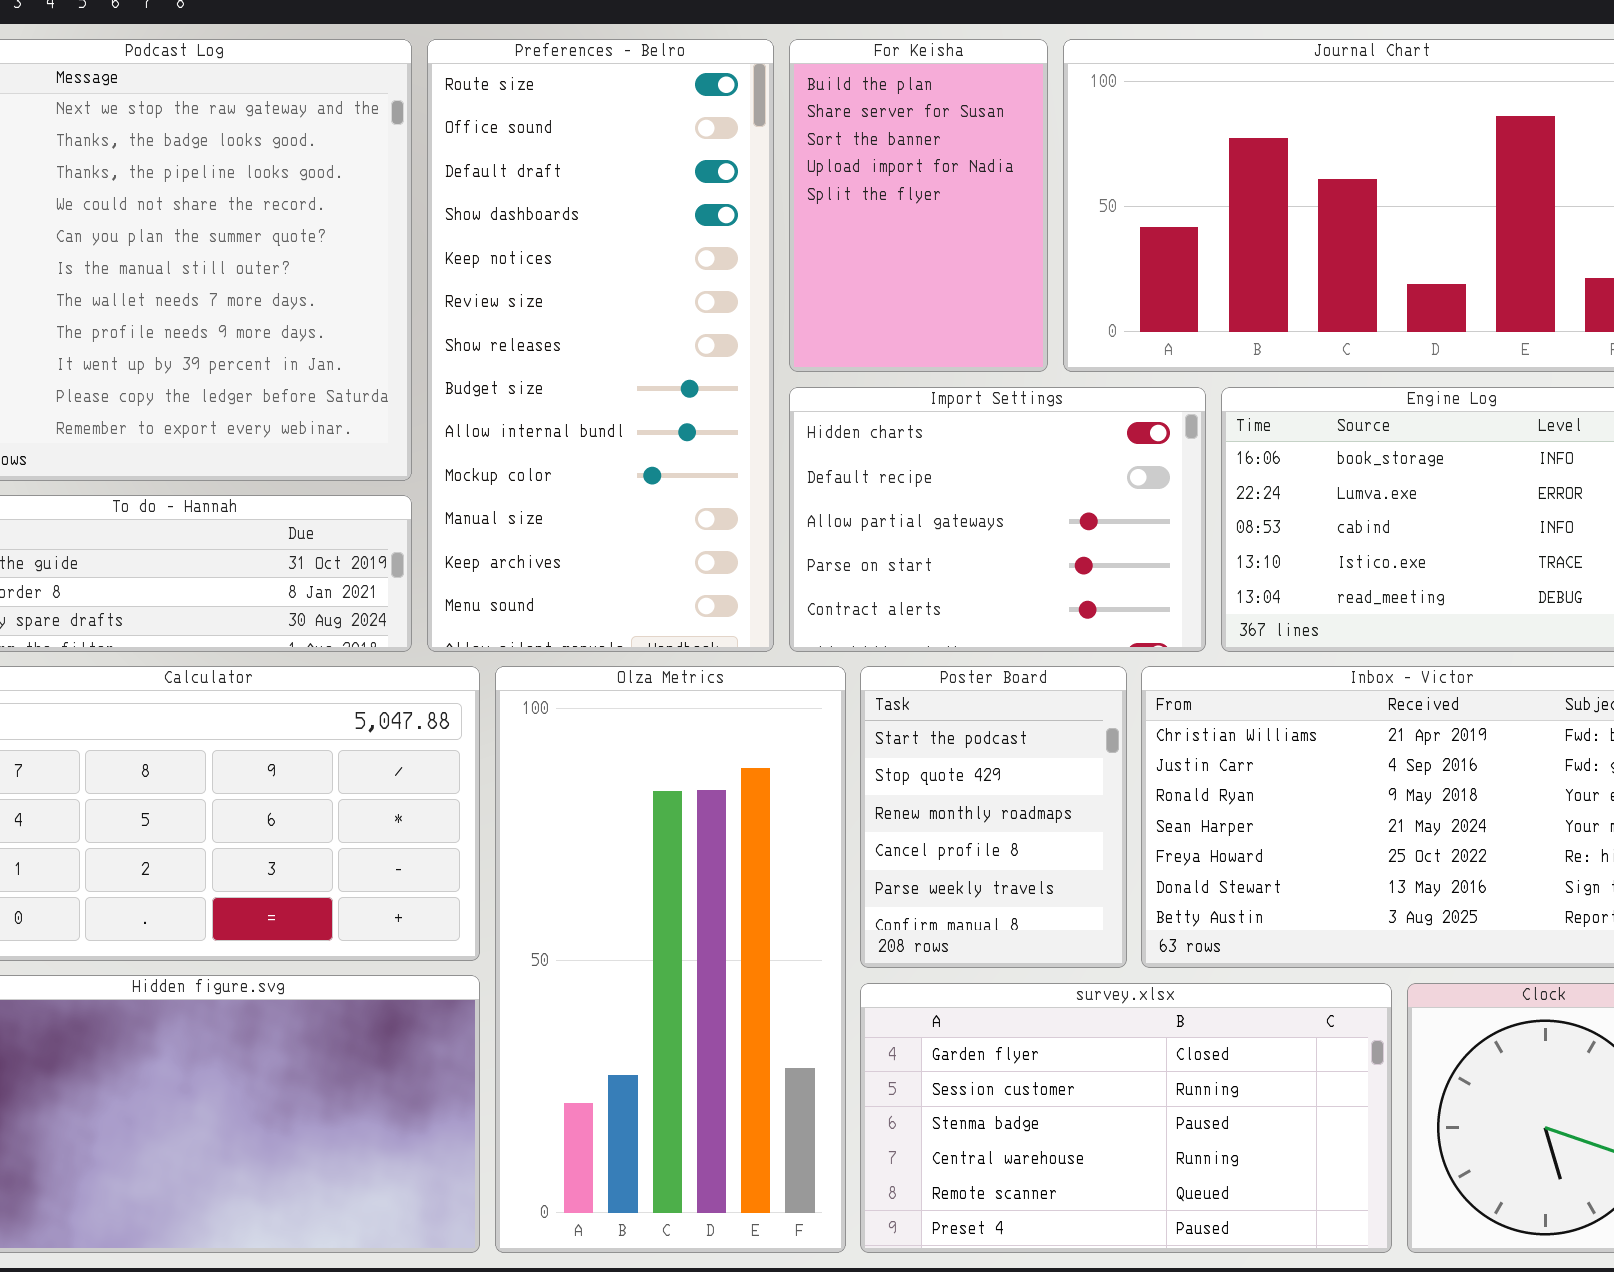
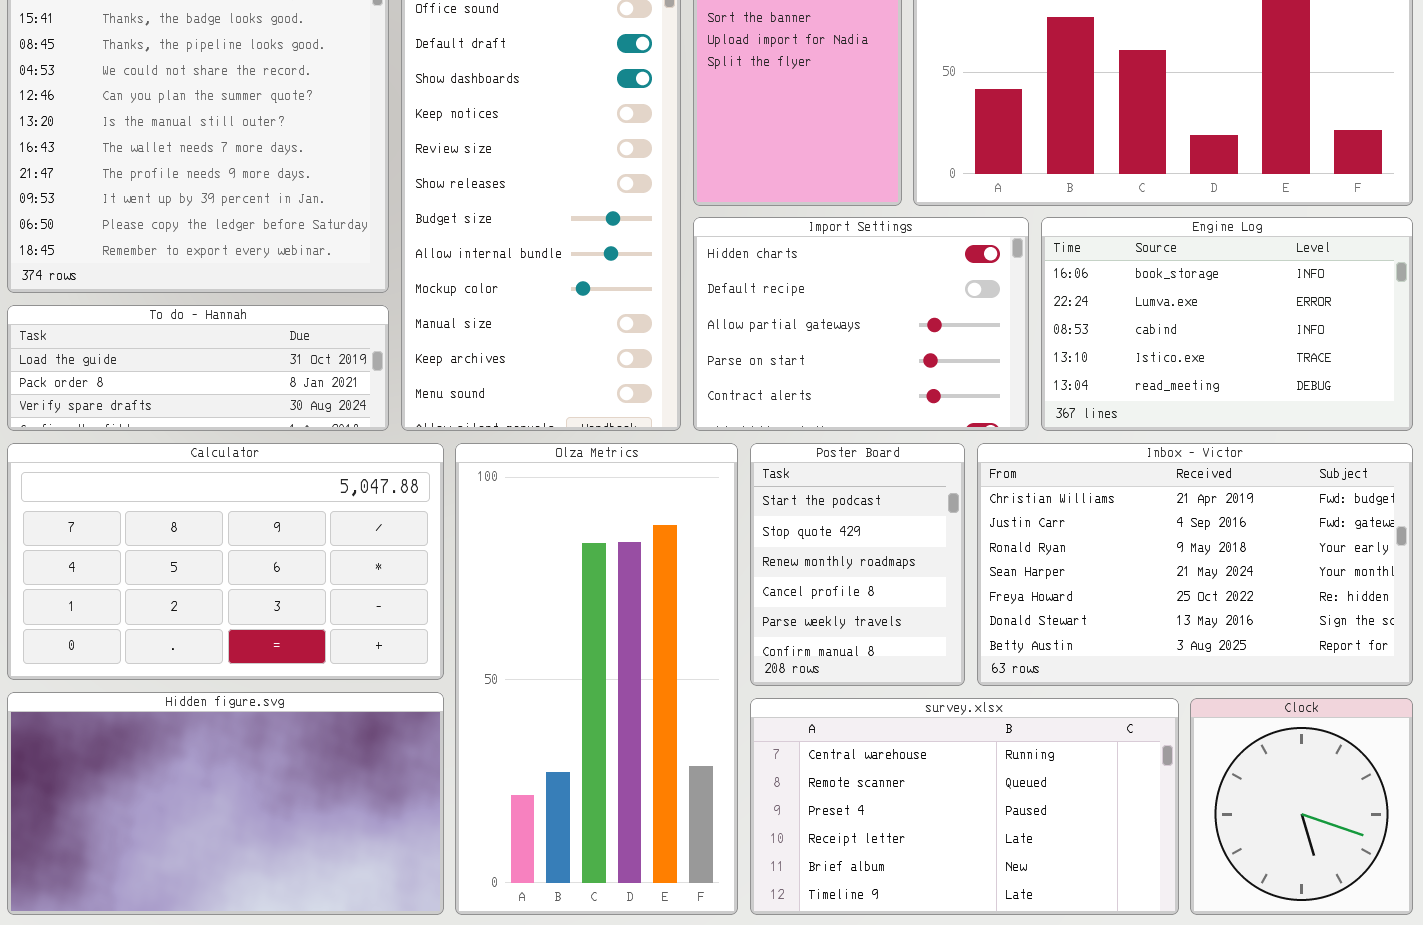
survey.xlsx: [860,983,1392,1253] -> [750,698,1179,915], scrolled down 3 rows

